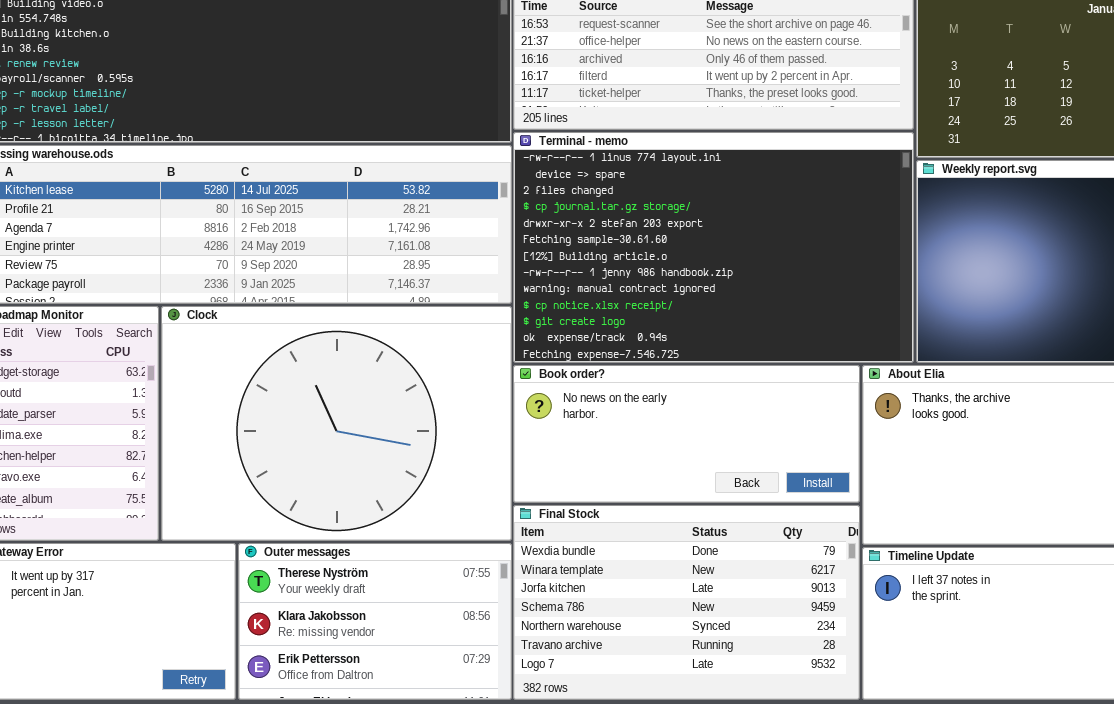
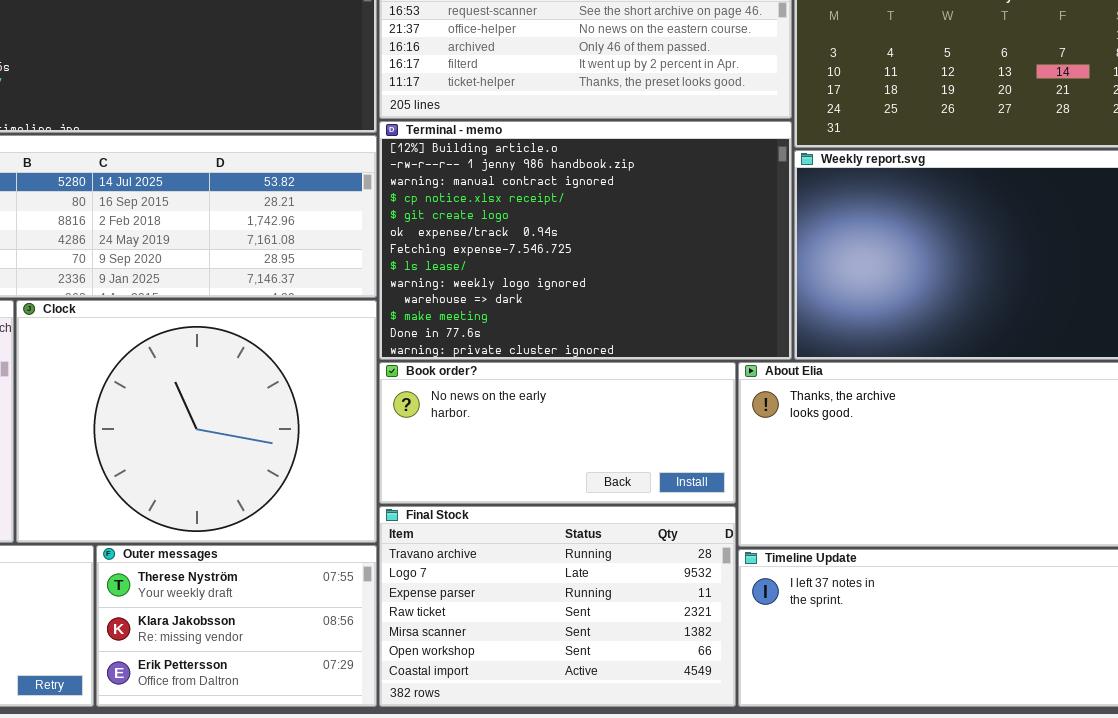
Terminal - memo: [513,132,914,363] -> [379,121,792,360], scrolled down 6 rows
Final Stock: [513,505,860,700] -> [379,506,736,707], scrolled down 5 rows

